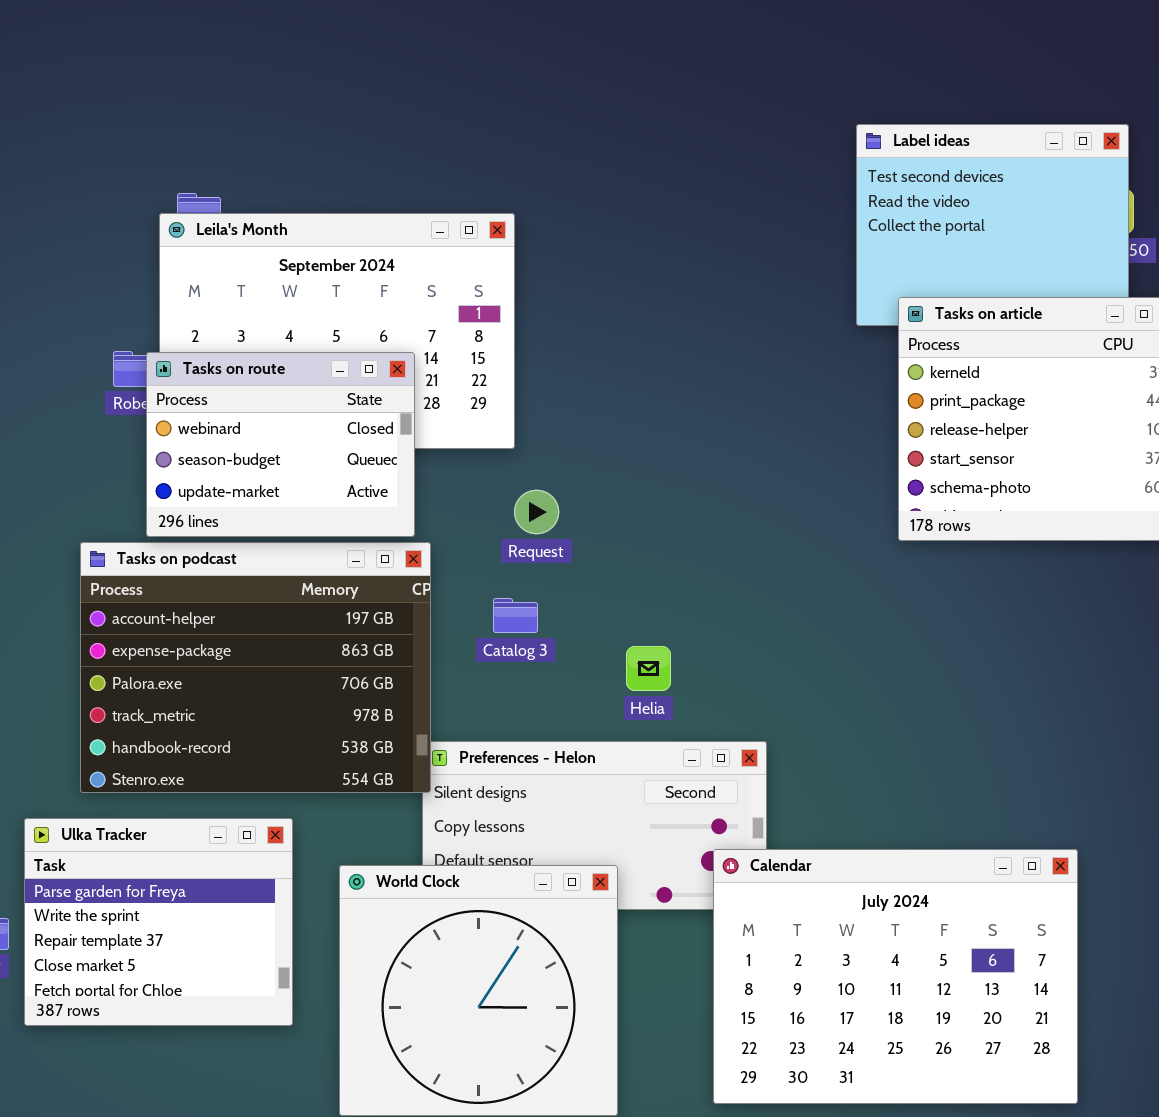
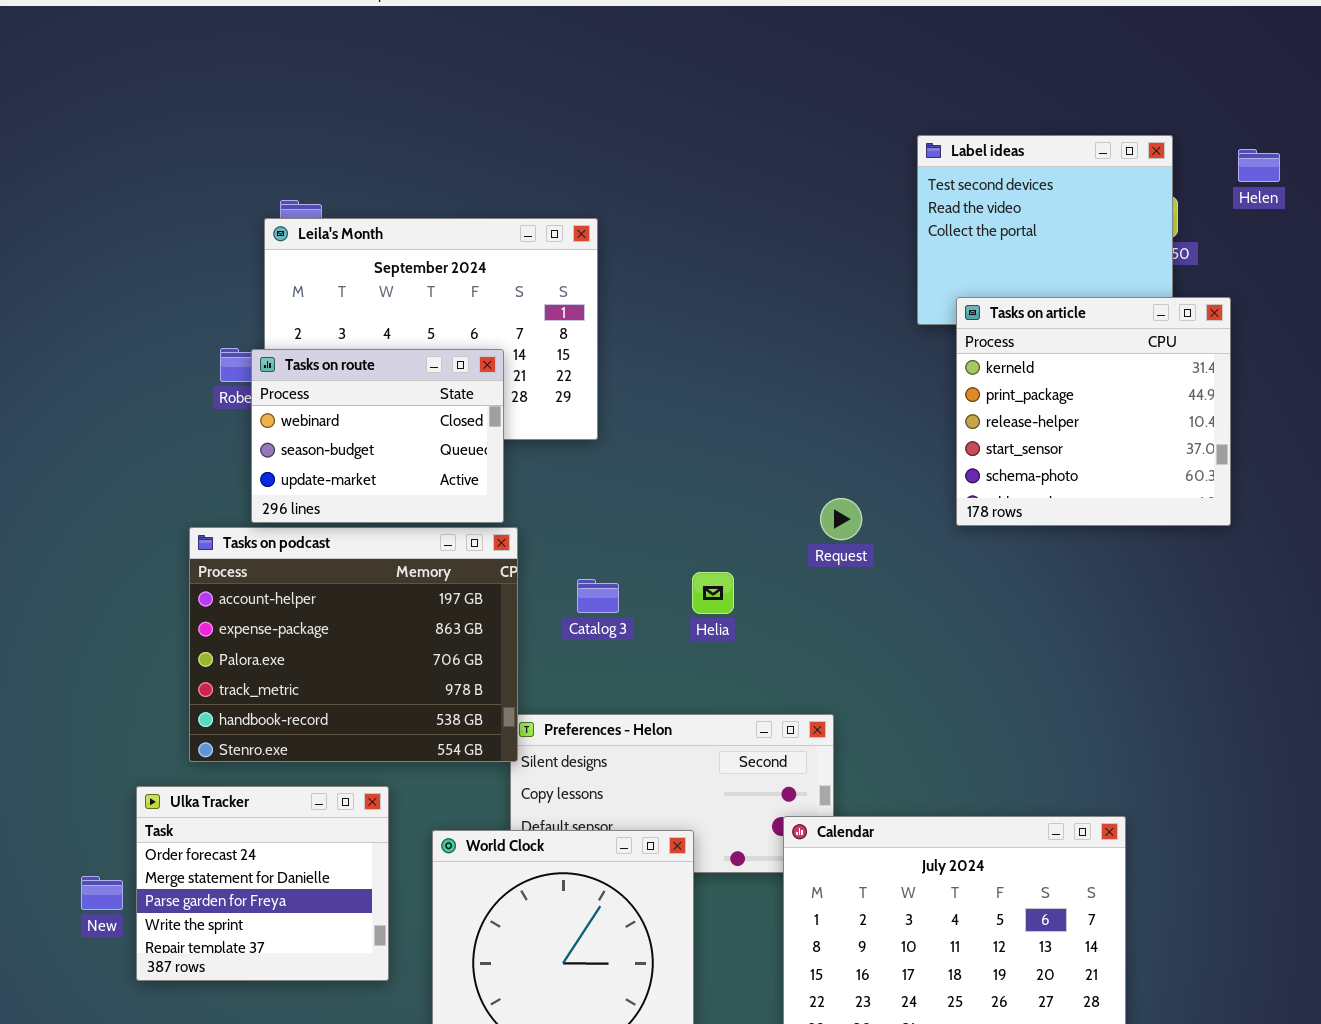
Request: [514,490,559,534] -> [820,498,862,540], moved
Helia: [626,646,671,691] -> [692,572,734,614], moved
Ulka Tracker: [24,818,293,1026] -> [136,786,389,981], scrolled up 2 rows

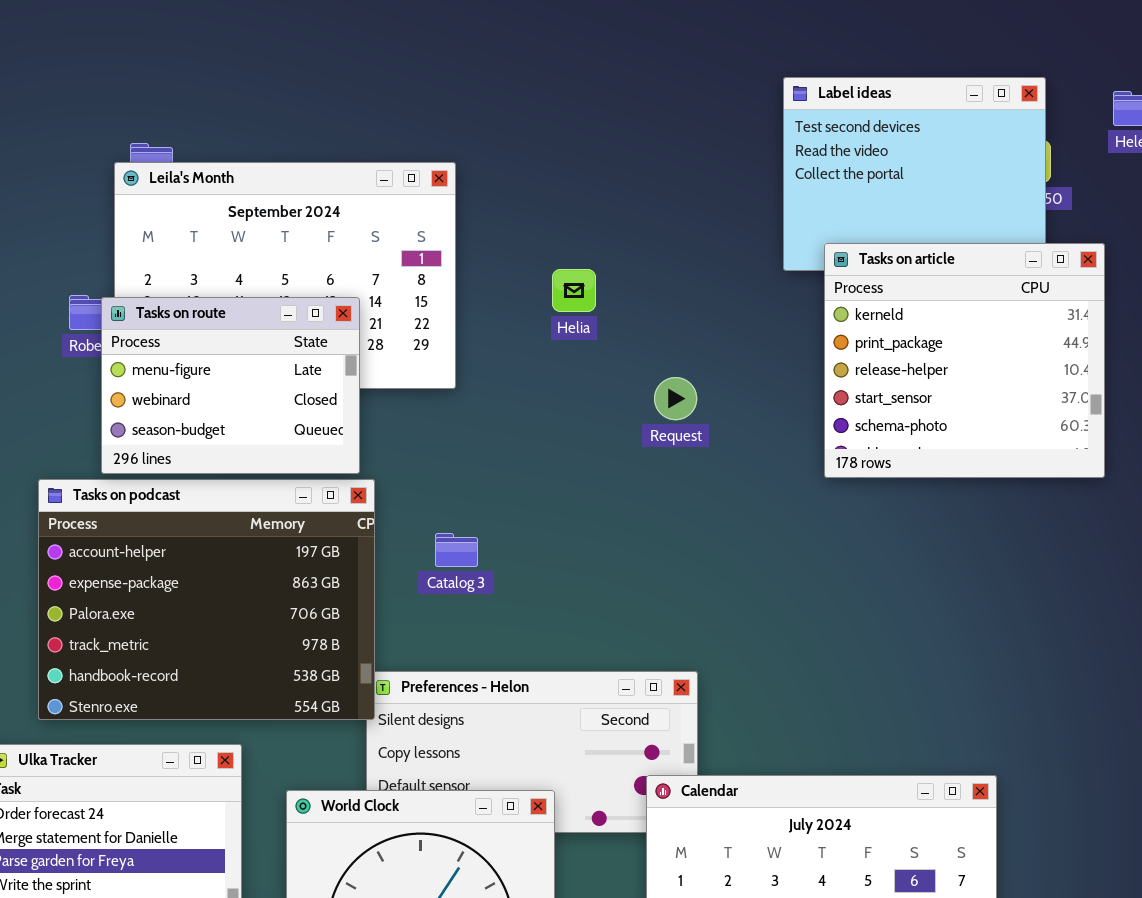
Tasks on route: [251,349,504,523] -> [101,297,360,474], scrolled up 1 row
Request: [820,498,862,540] -> [654,377,697,420], moved
Helia: [692,572,734,614] -> [552,269,596,312], moved

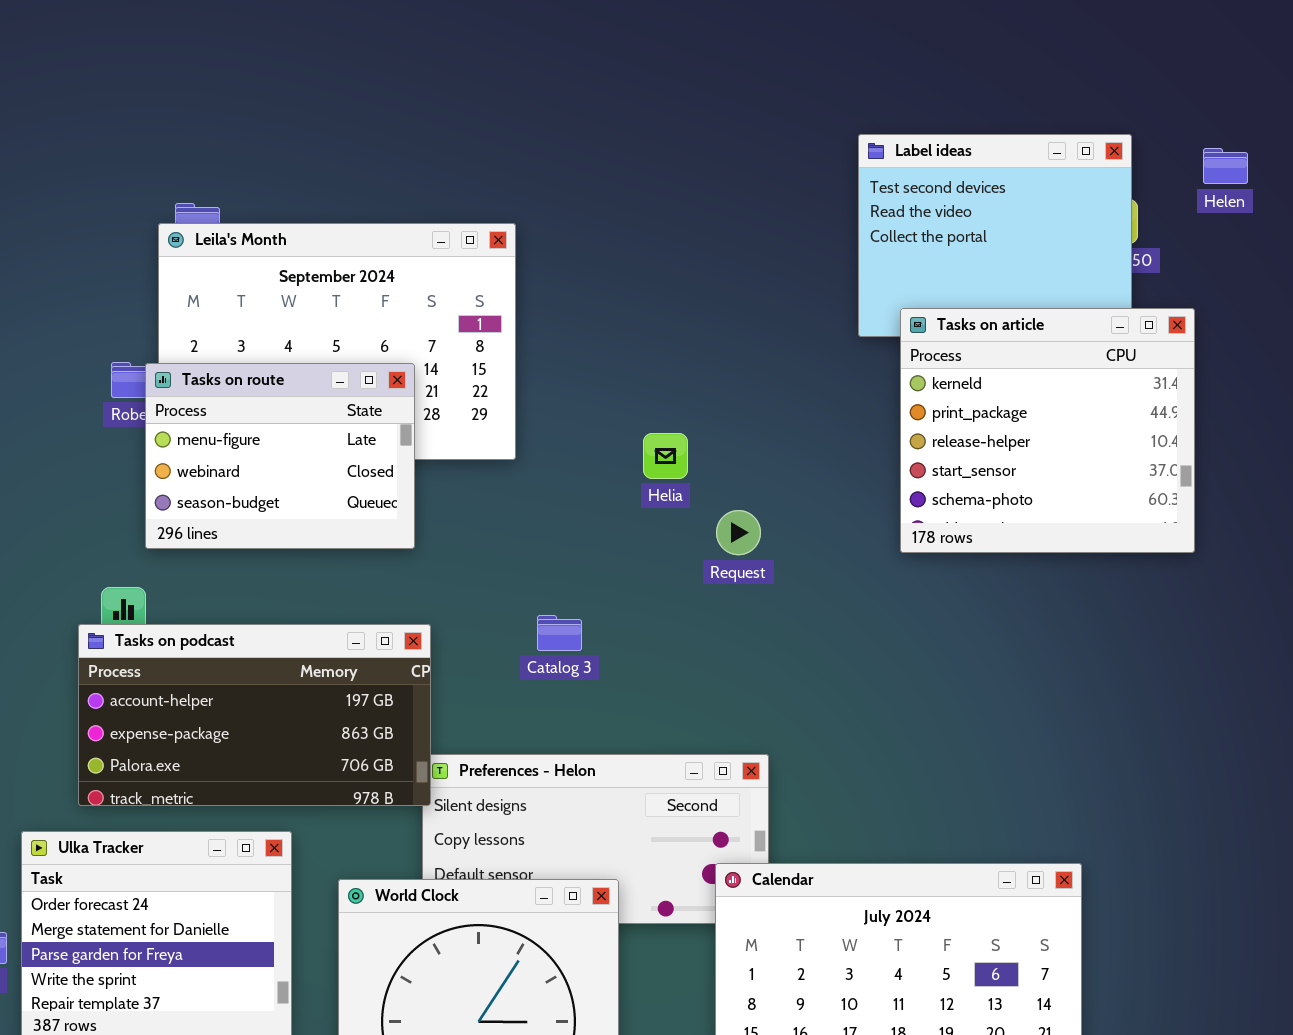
Helia: [552,269,596,312] -> [643,433,688,479], moved
Request: [654,377,697,420] -> [716,510,761,555], moved
Tasks on podcast: [38,479,375,720] -> [78,624,431,806], resized
Catalog 3: [435,533,478,567] -> [537,615,582,651], moved

